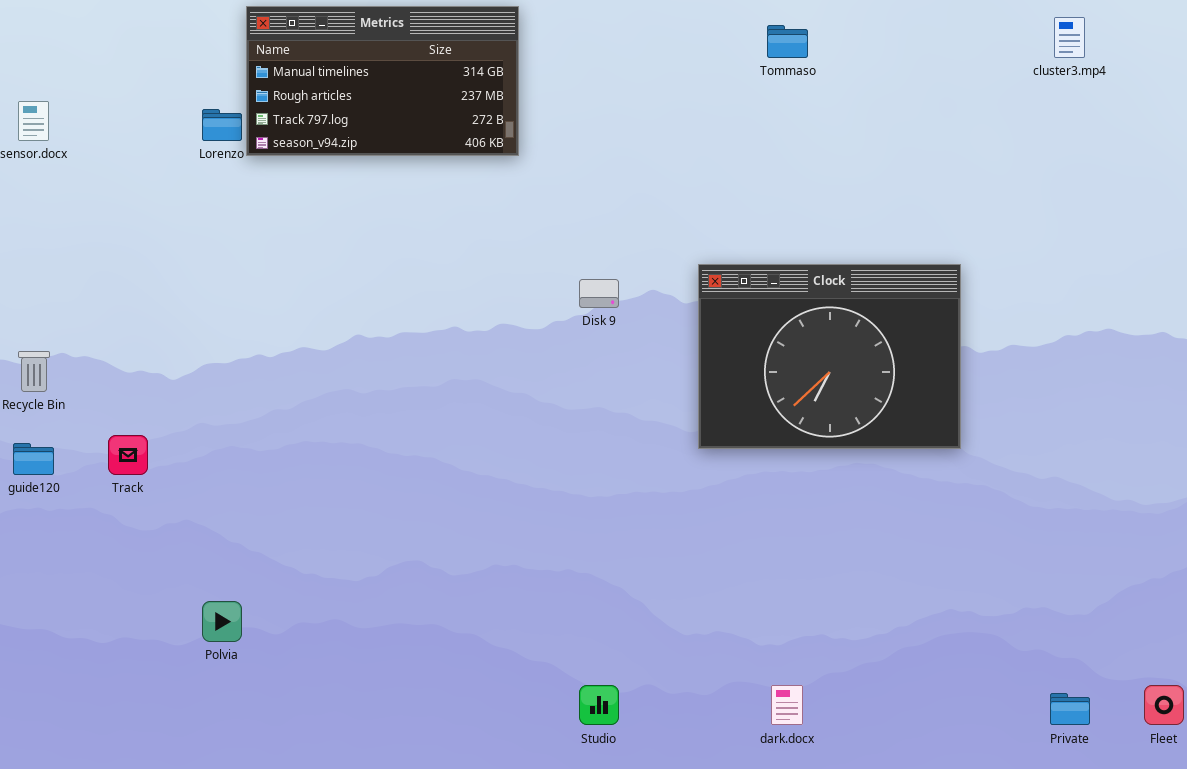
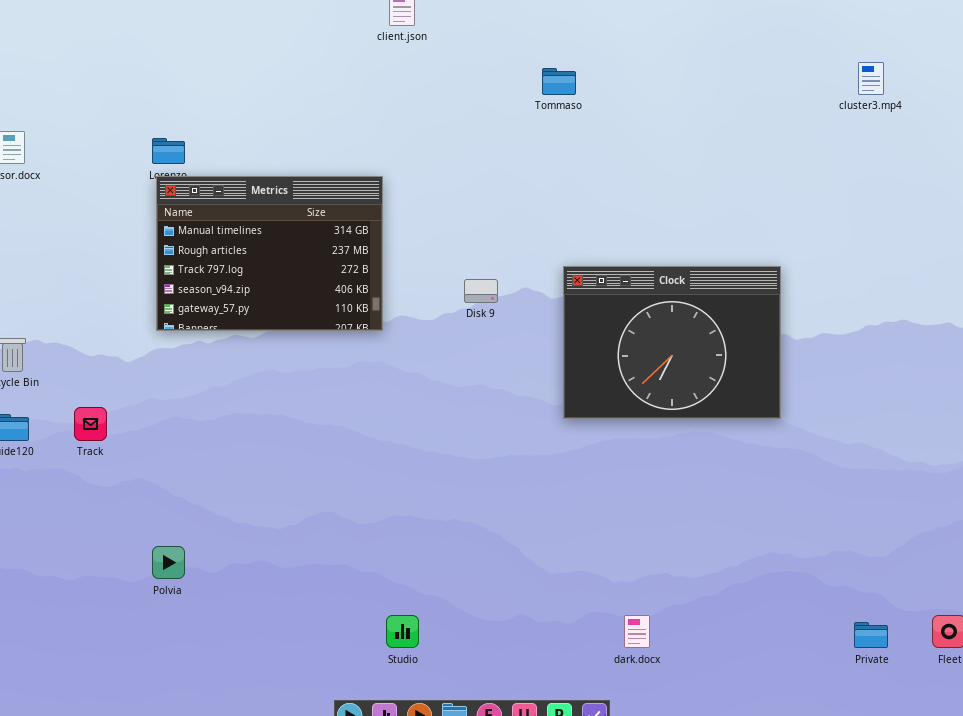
Metrics: [246,6,519,156] -> [156,176,383,331], moved, resized
Tommaso: [767,25,808,58] -> [542,68,576,95], moved
Studio: [579,685,619,725] -> [386,615,419,648], moved

